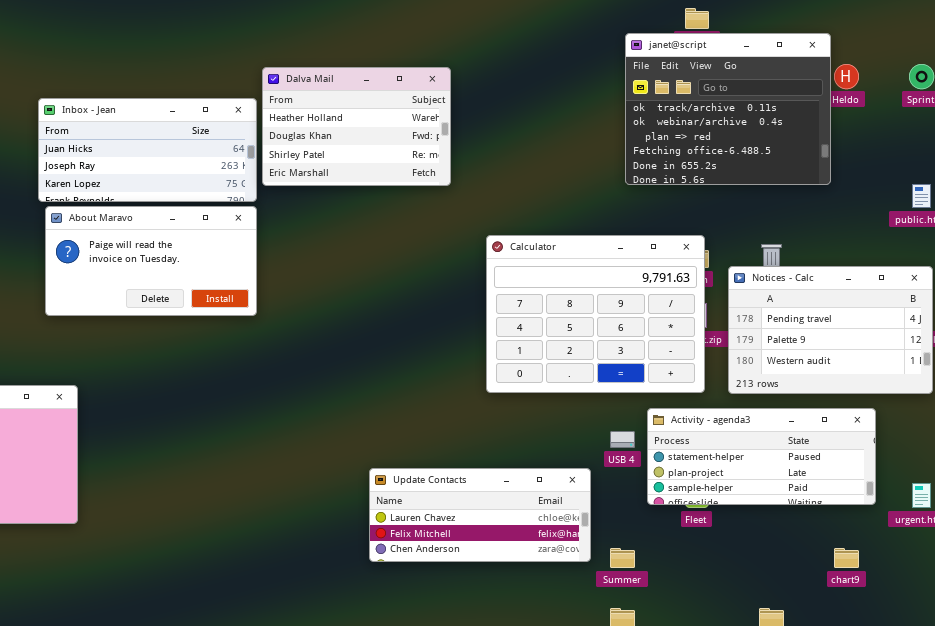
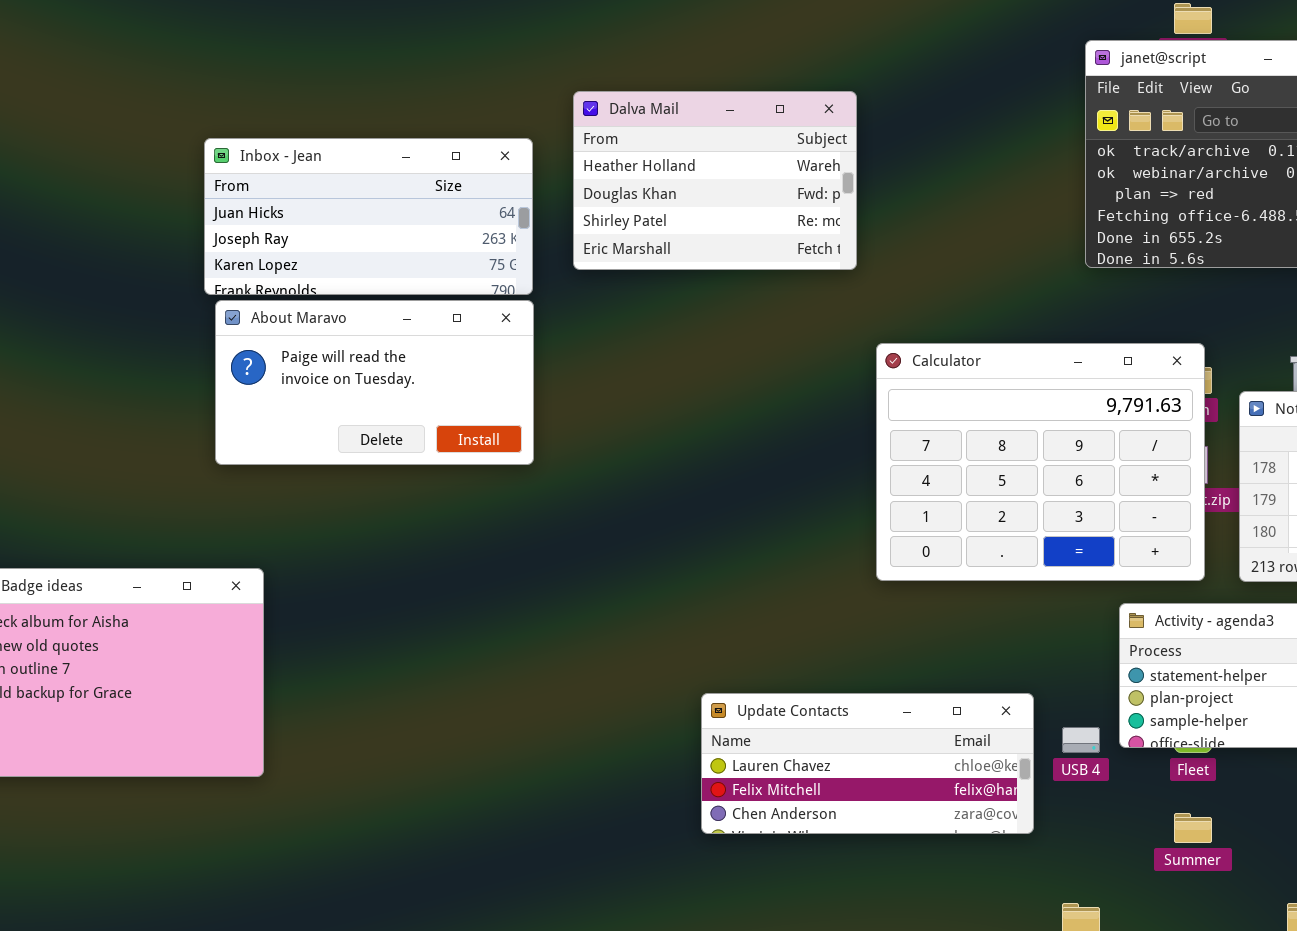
Dalva Mail: [262,67,451,186] -> [573,91,857,270], moved
USB 4: [610,431,635,448] -> [1062,727,1100,753], moved
Summer: [610,548,635,568] -> [1174,813,1212,843], moved

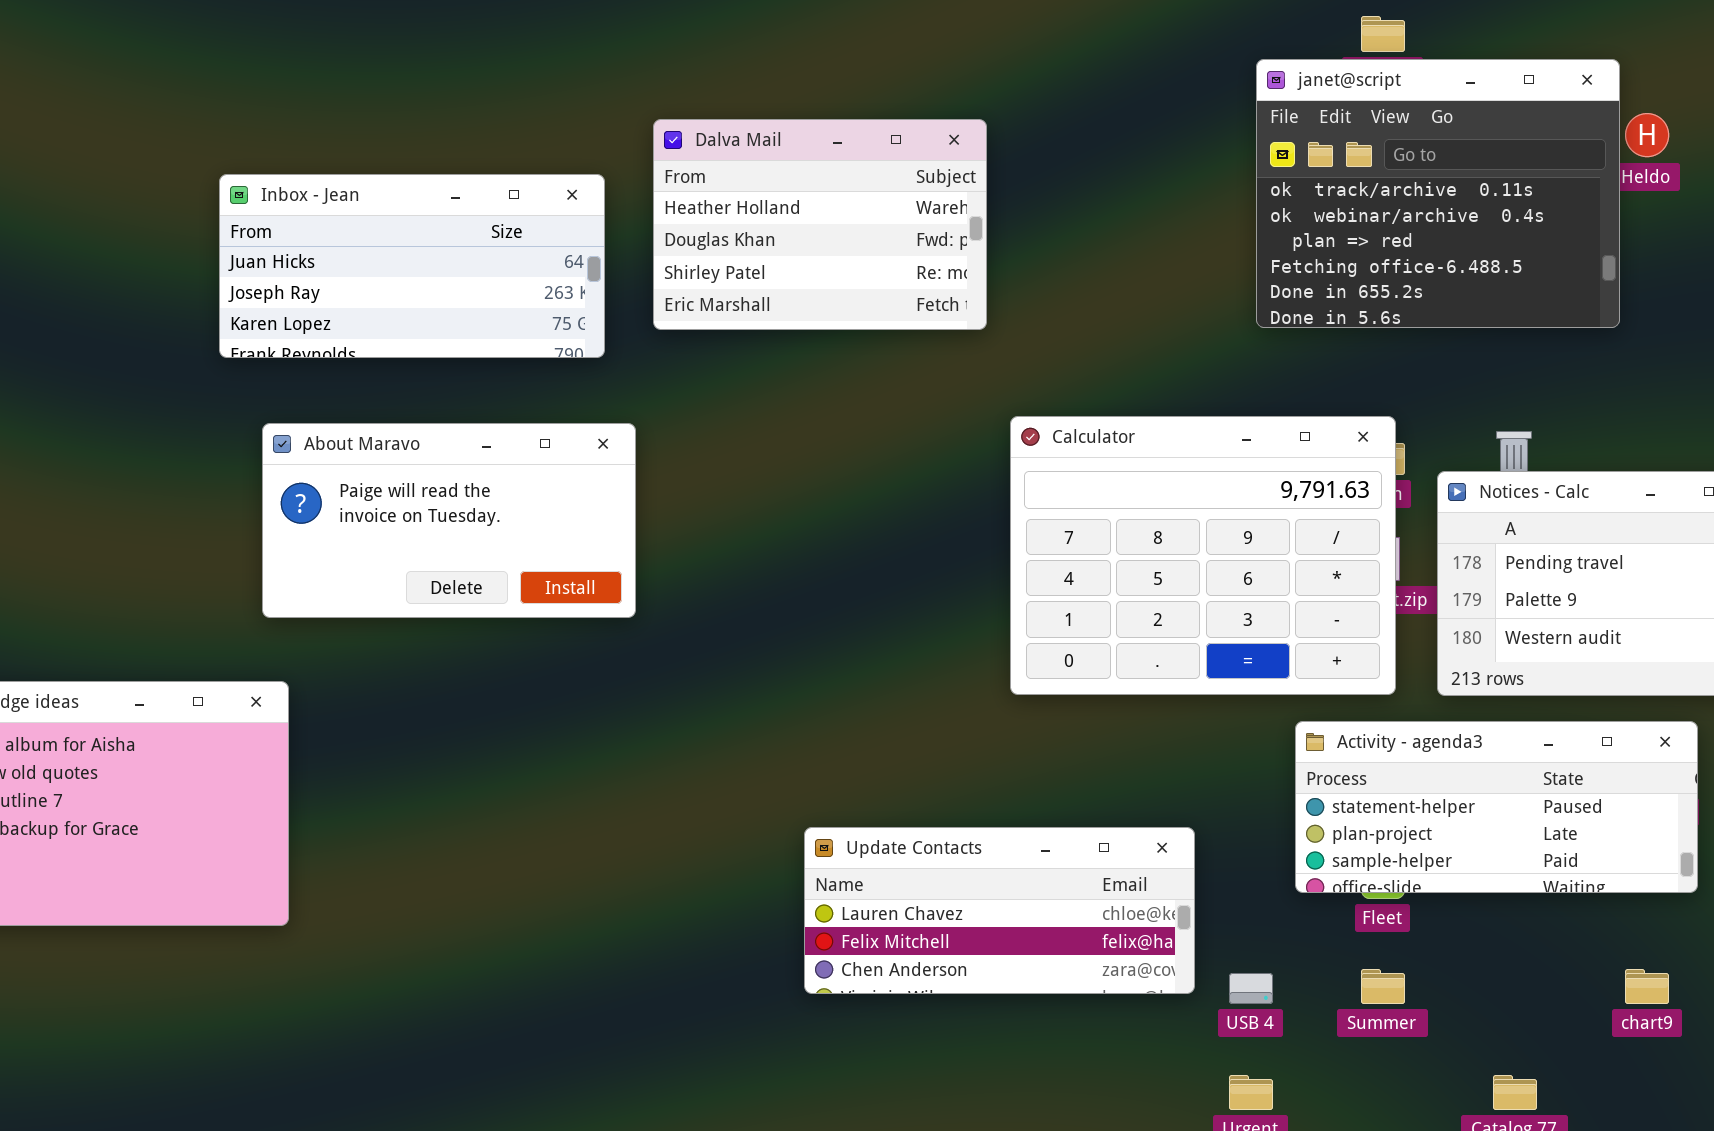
About Maravo: [215,300,534,465] -> [262,423,636,618], moved
USB 4: [1062,727,1100,753] -> [1229,973,1273,1004], moved

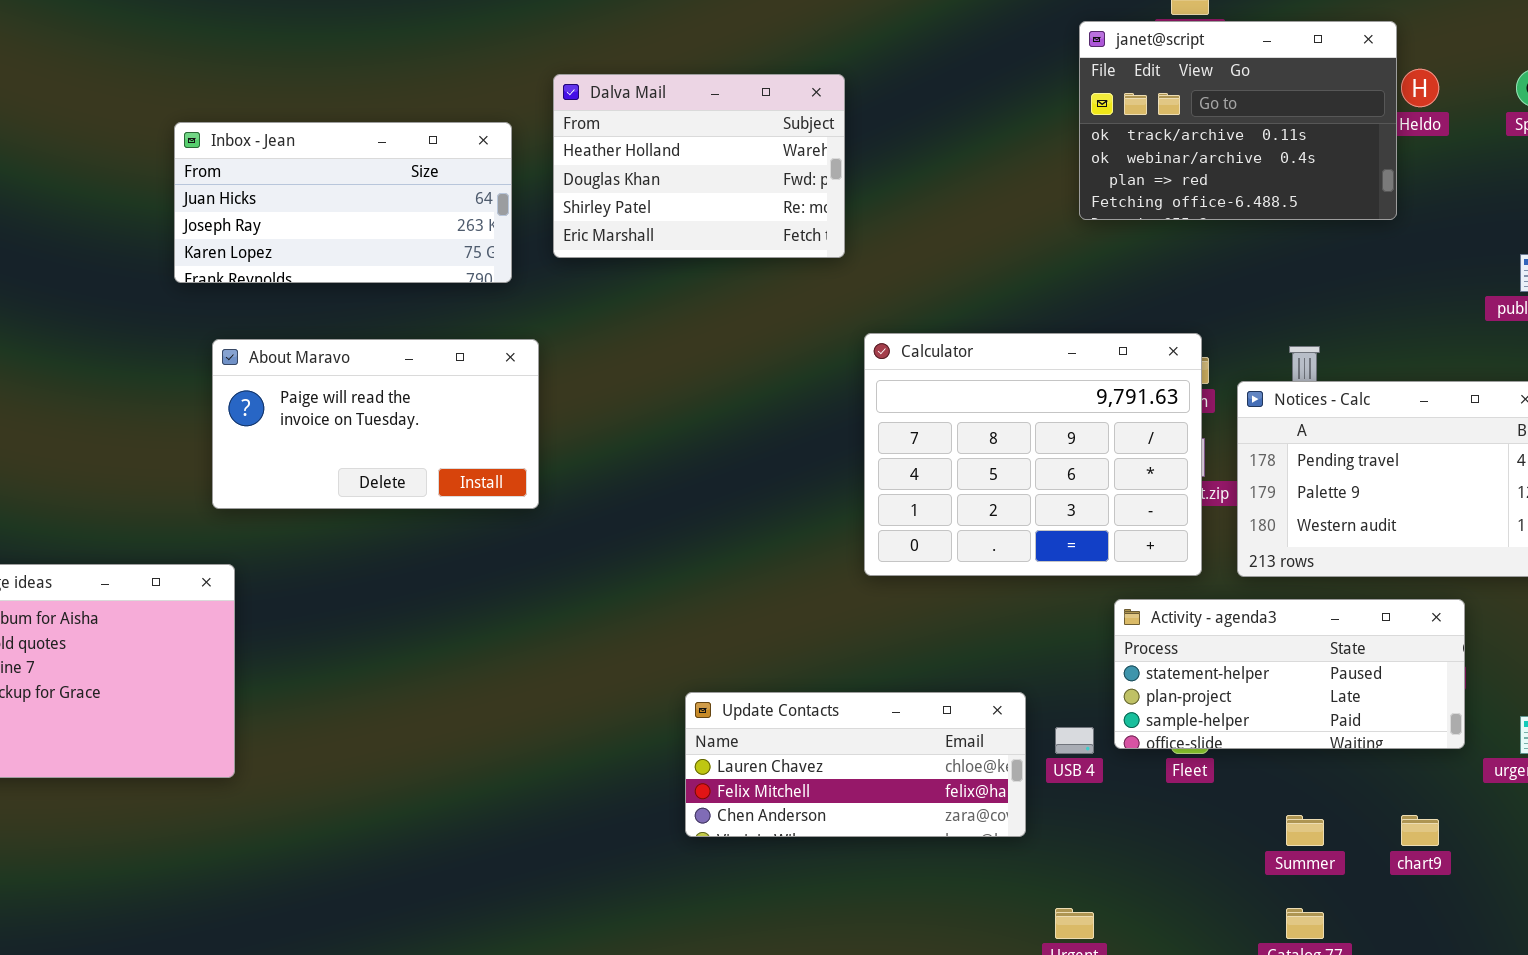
janet@script: [1256,59,1620,328] -> [1079,21,1397,220], resized
Summer: [1361,969,1405,1004] -> [1286,815,1324,846], moved
USB 4: [1229,973,1273,1004] -> [1055,727,1094,754], moved

